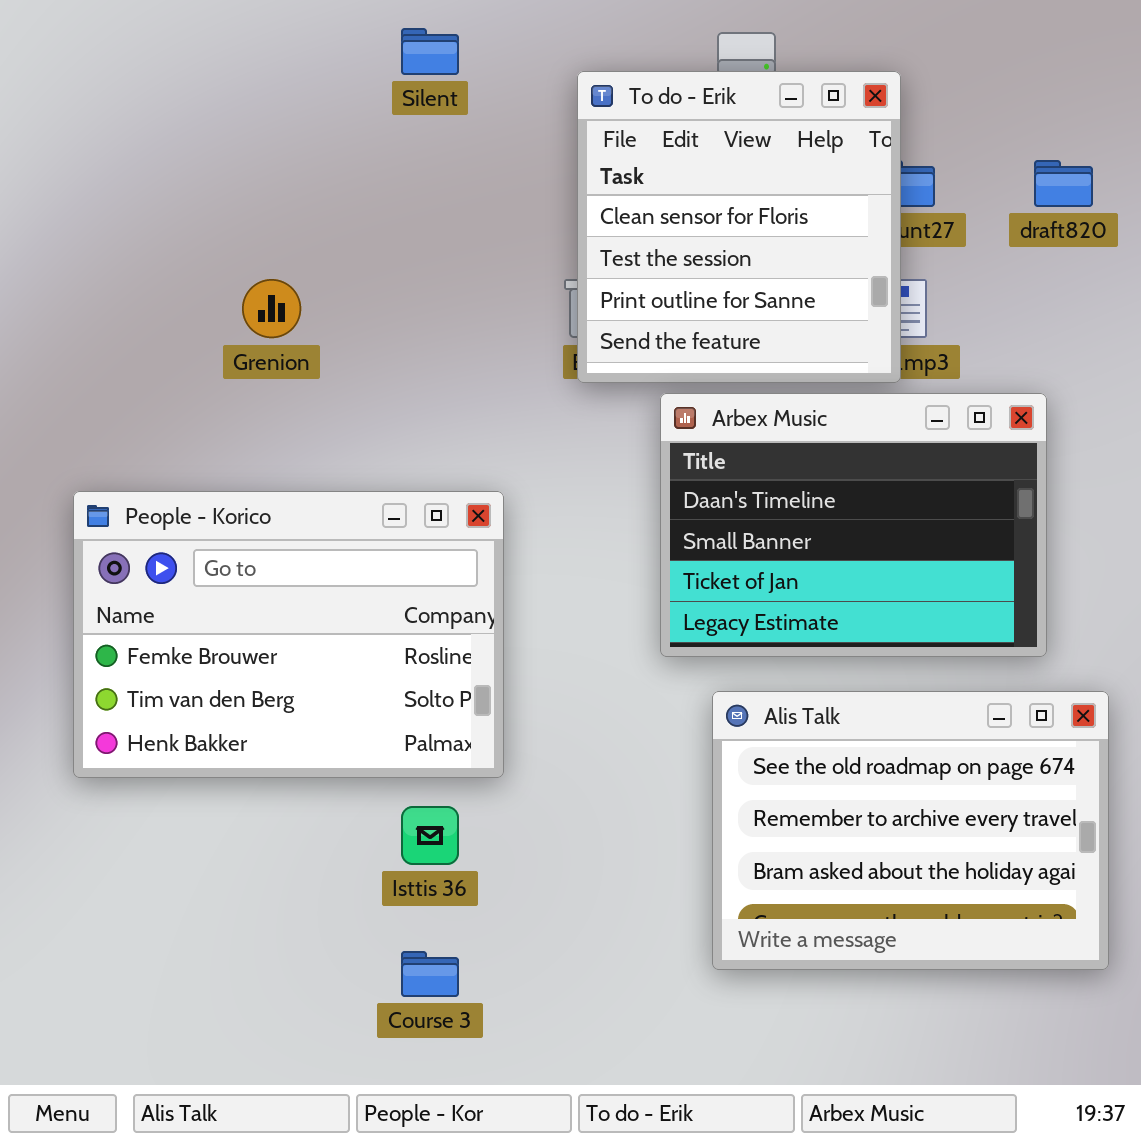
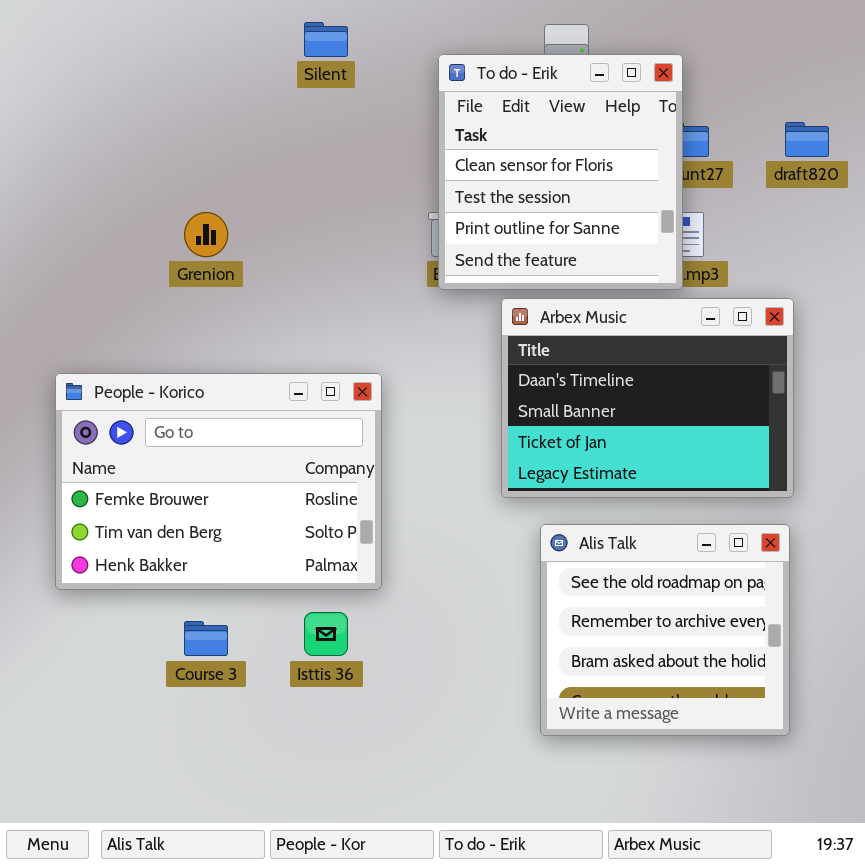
Alis Talk: [712,691,1109,970] -> [540,524,790,736], resized
Course 3: [401,951,459,997] -> [184,621,228,656], moved

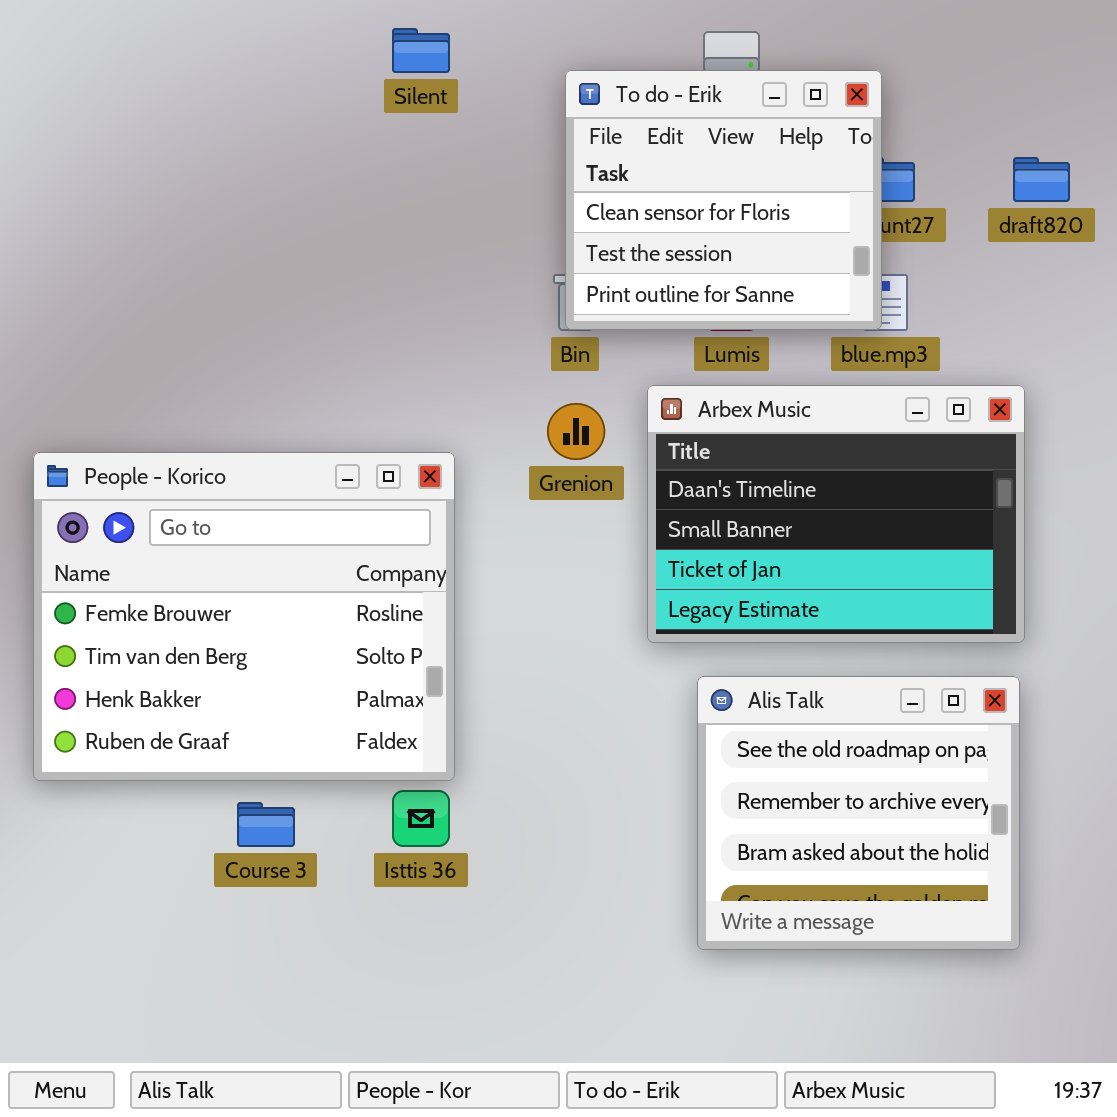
To do - Erik: [438,54,683,290] -> [565,70,882,330], resized
Grenion: [184,212,228,257] -> [547,403,605,460], moved
People - Korico: [55,373,382,590] -> [33,452,455,781], moved, resized

